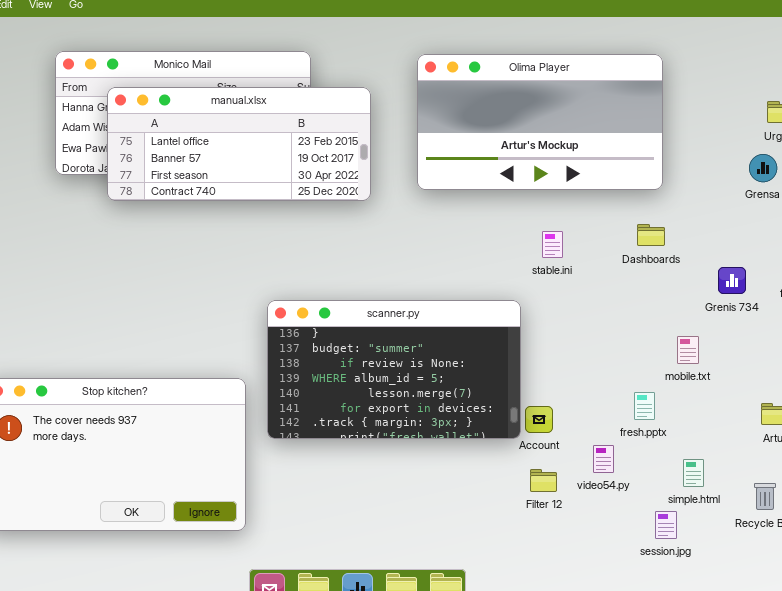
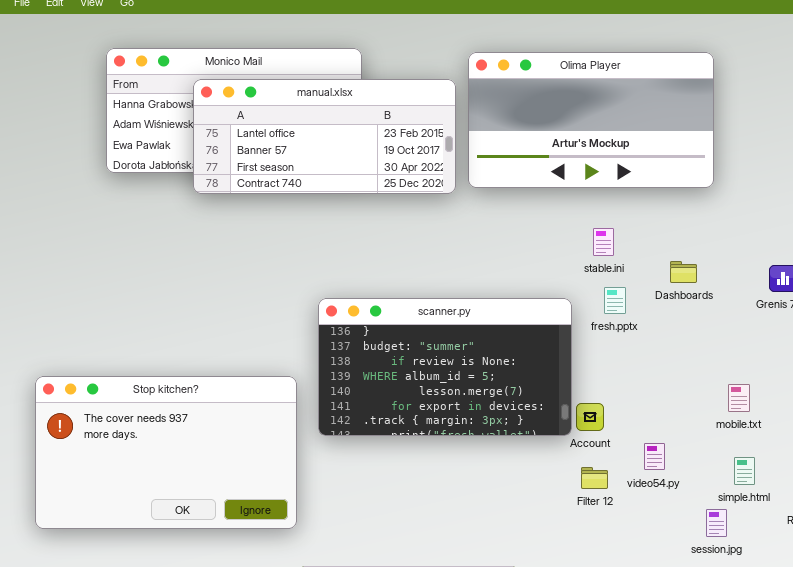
manual.xlsx: [107,87,371,201] -> [193,79,456,194], moved
Dashboards: [637,224,665,246] -> [670,261,697,283], moved
mobile.txt: [677,336,699,364] -> [728,384,750,412], moved
fresh.pptx: [634,392,655,420] -> [604,287,626,314], moved

